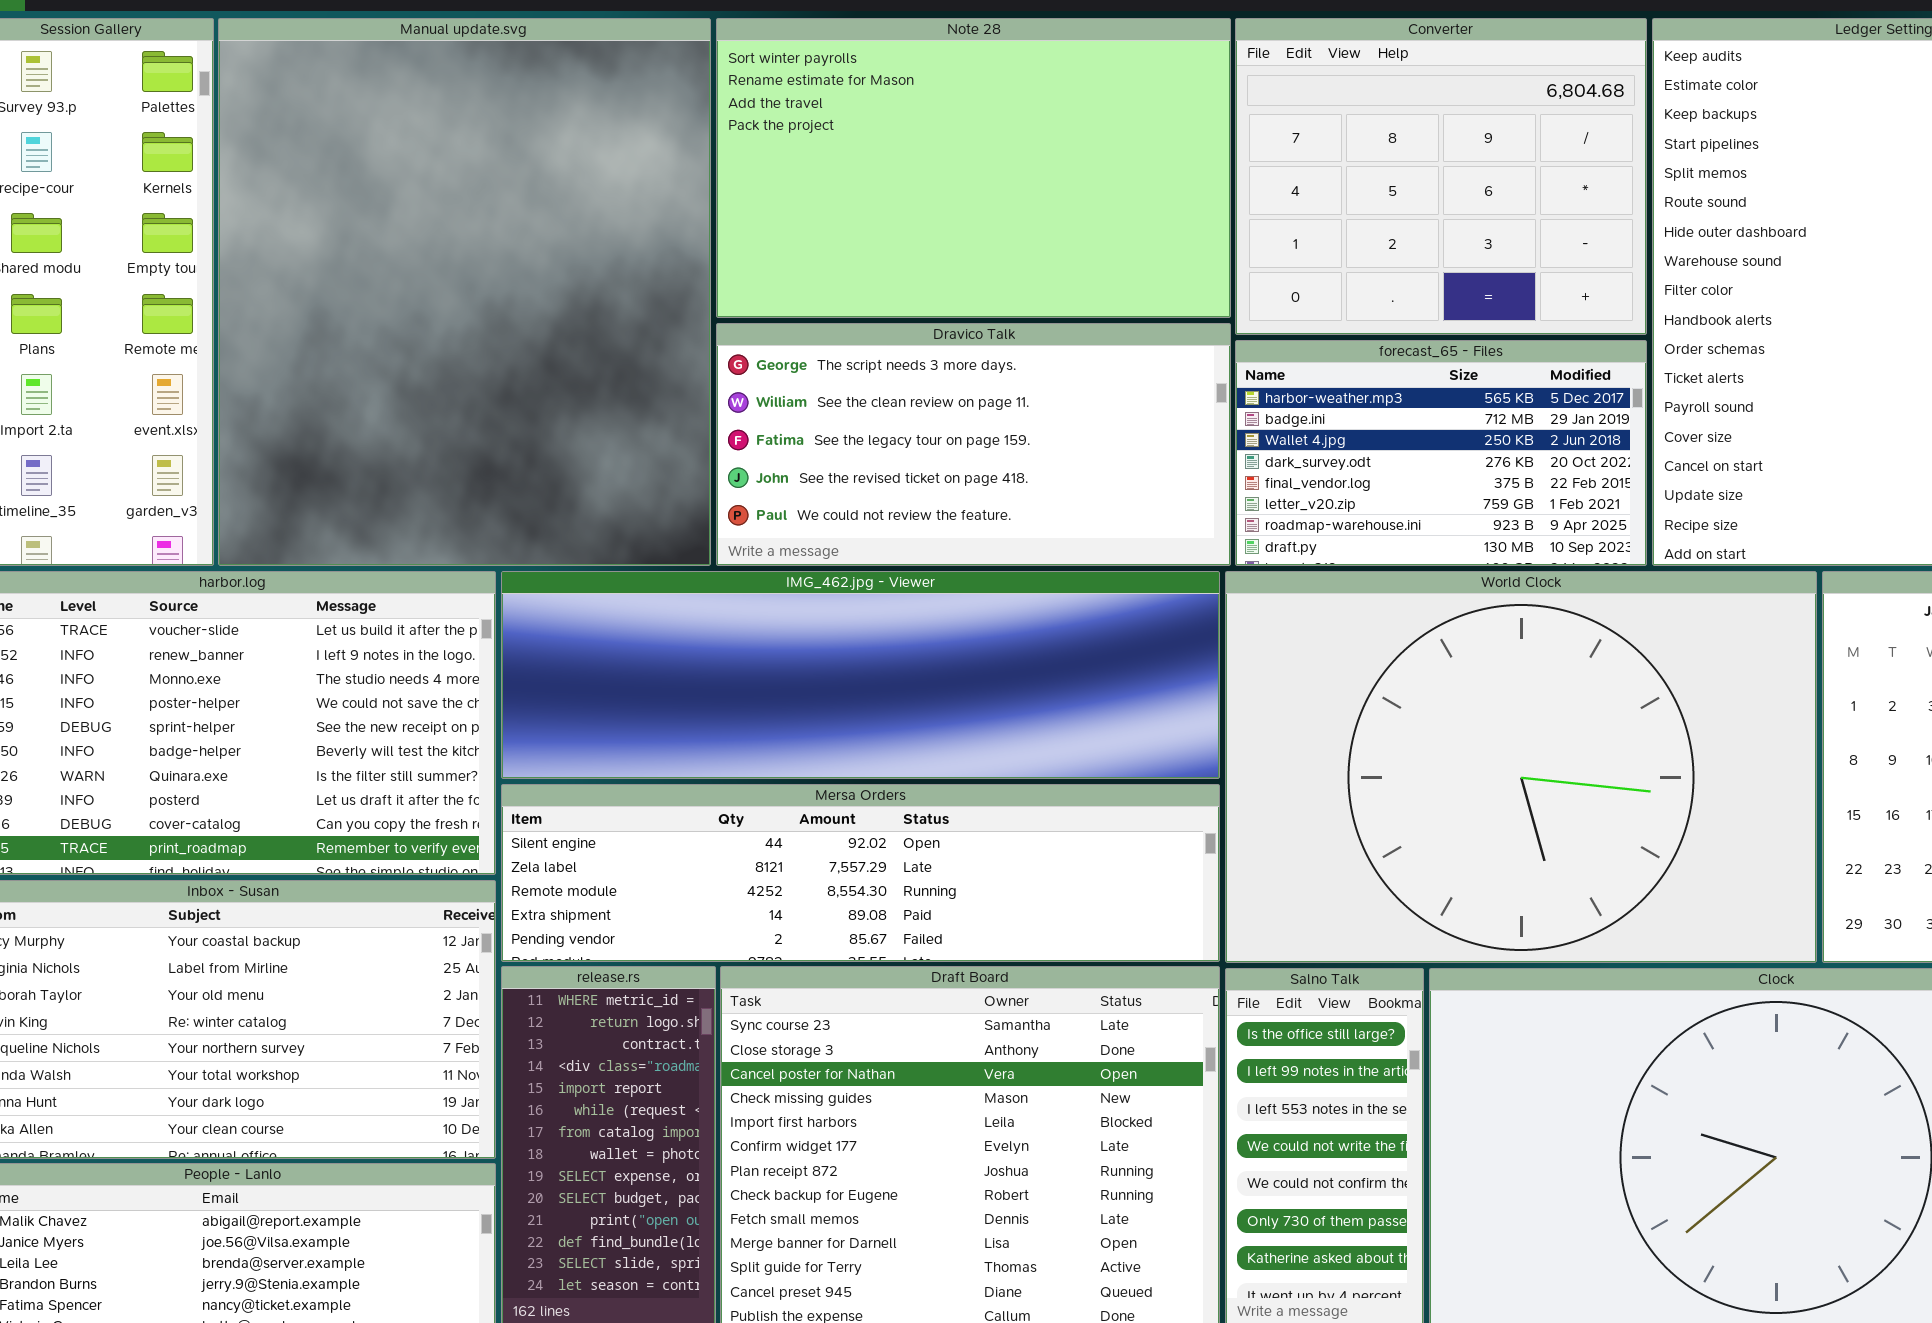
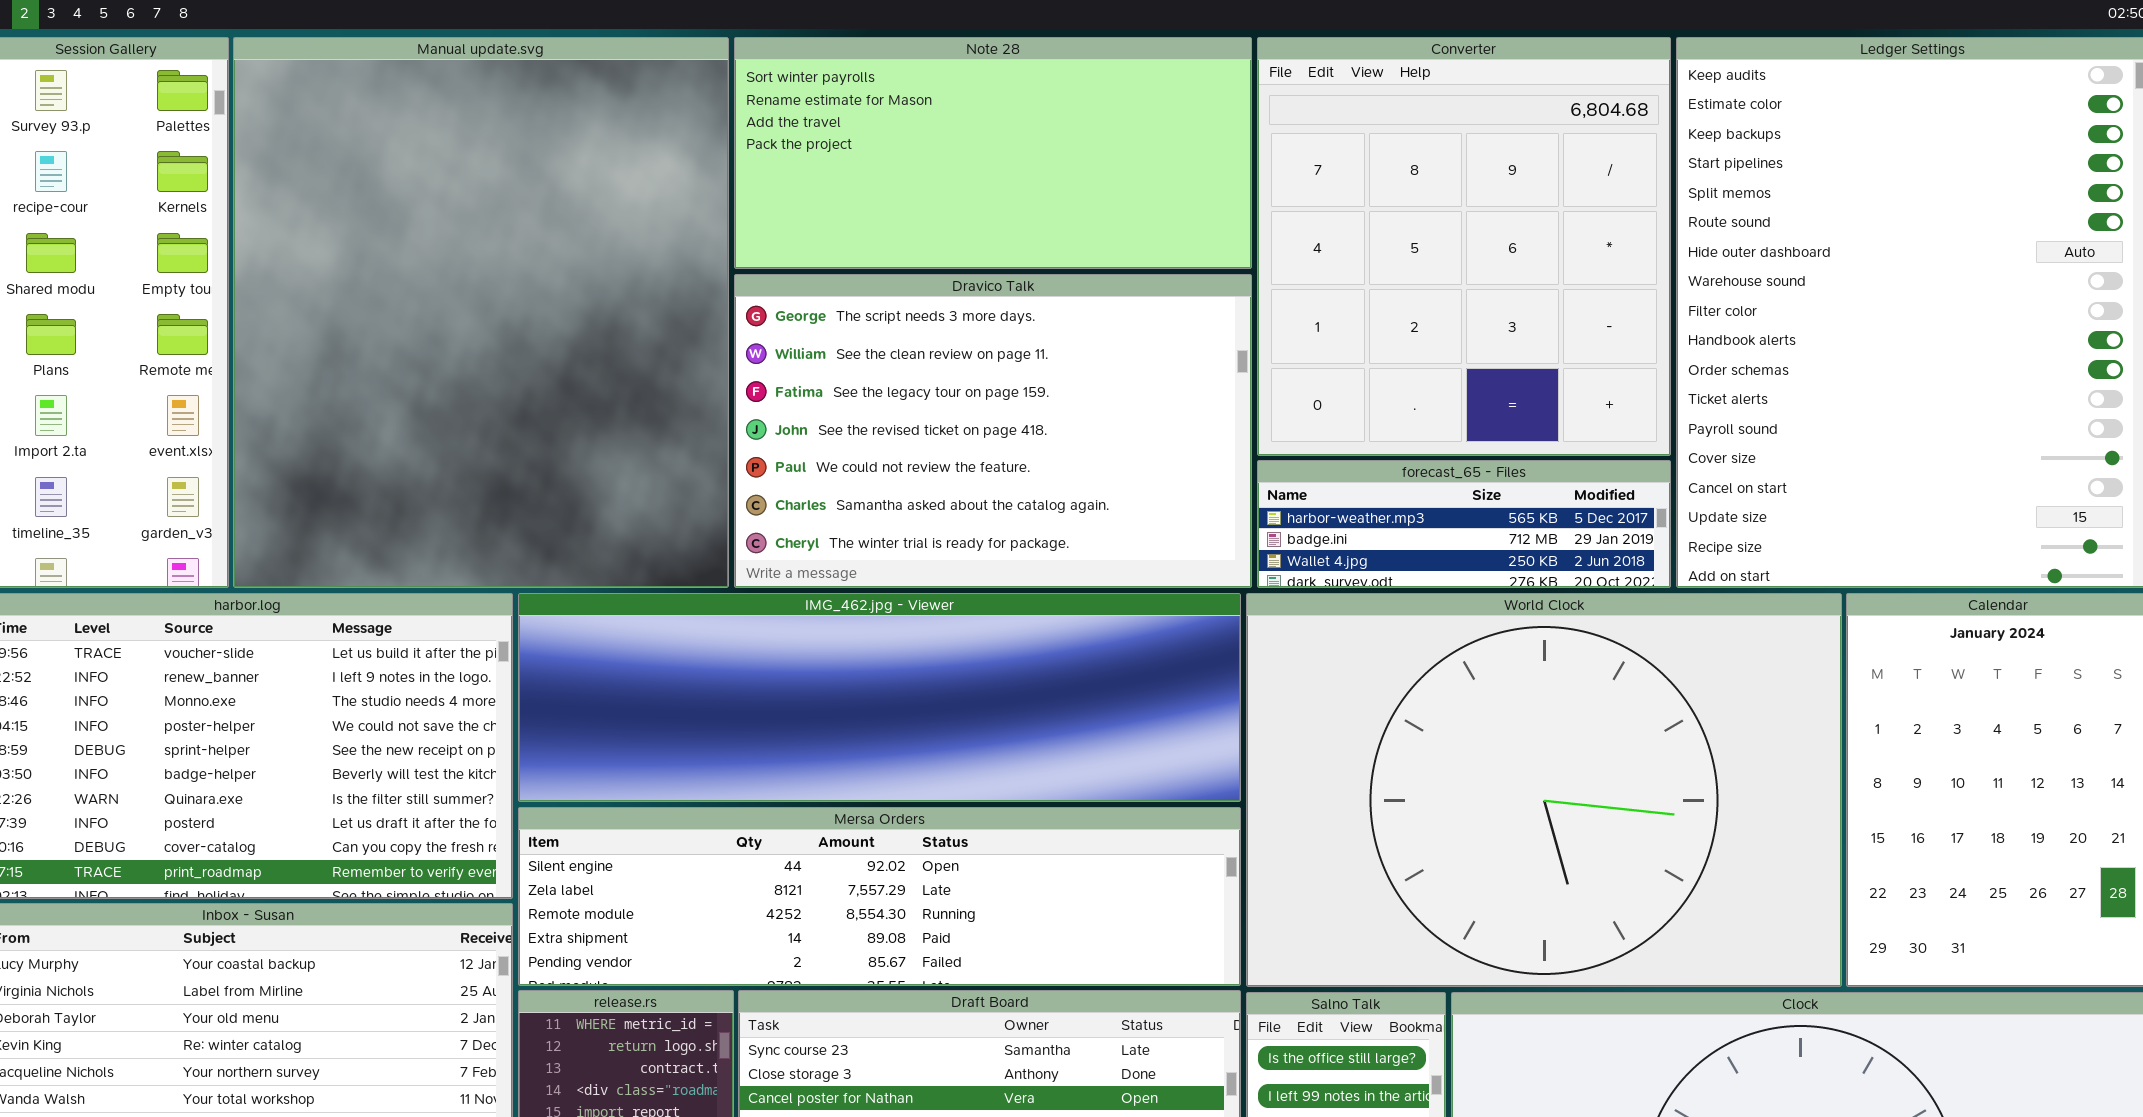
Note 28: [716,18,1231,318] -> [734,37,1252,269], resized
Converter: [1235,18,1647,335] -> [1257,37,1671,456], resized
Dravico Talk: [716,323,1231,566] -> [734,274,1252,588], resized
forecast_65 - Files: [1235,340,1647,566] -> [1257,460,1671,588], resized

